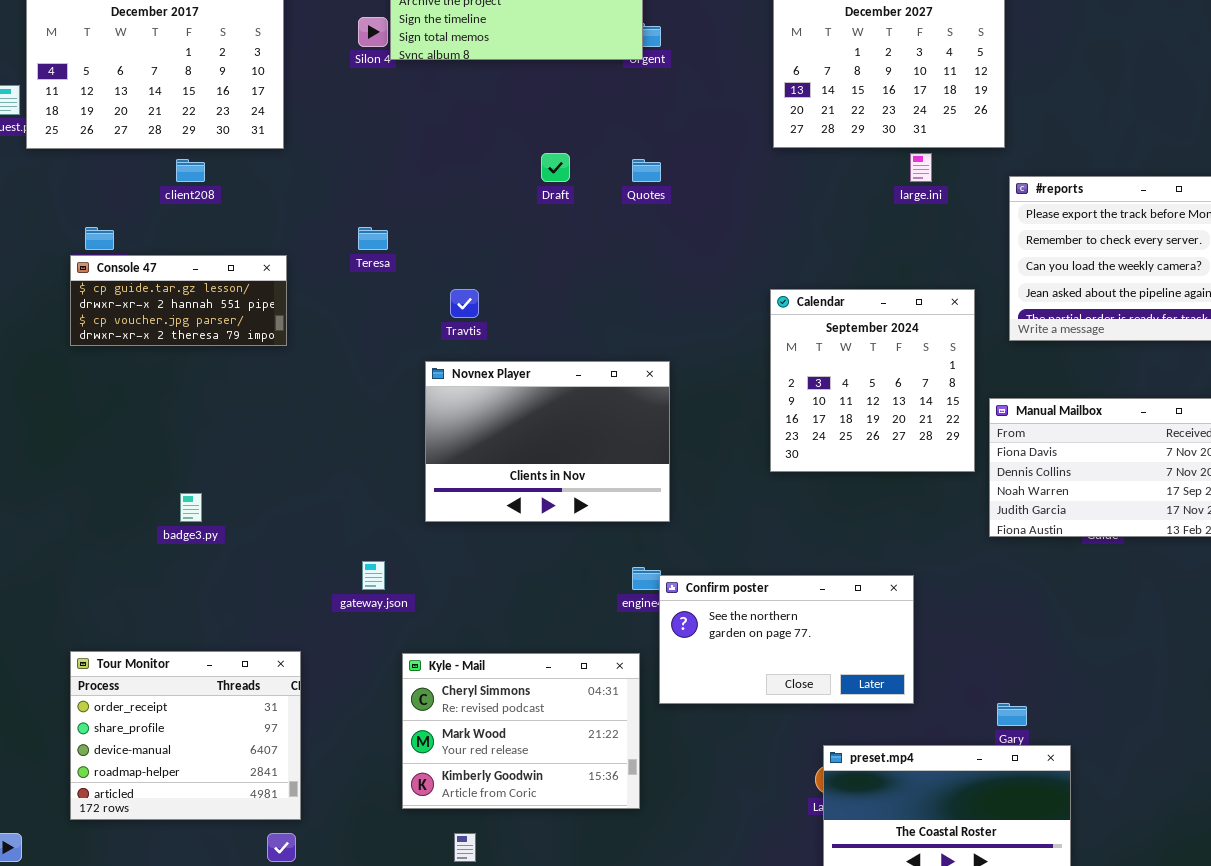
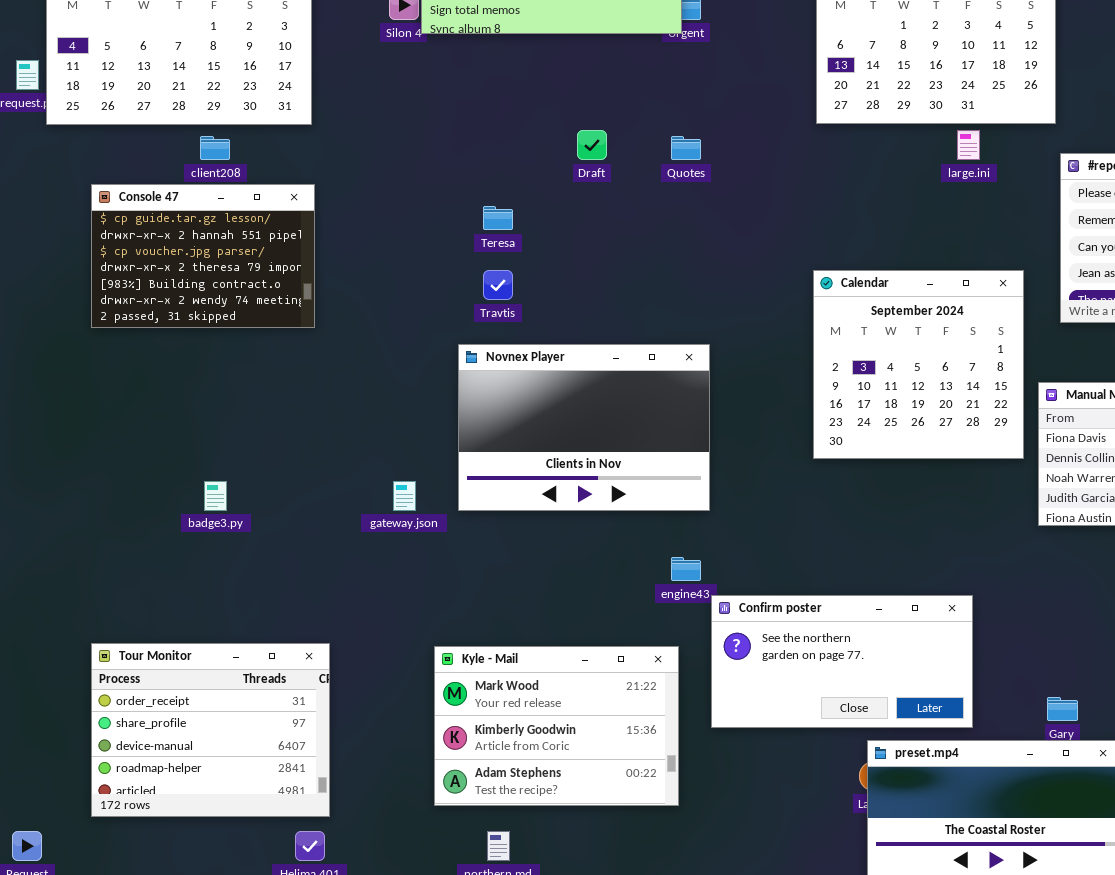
Teresa: [358,227,388,250] -> [483,206,513,230], moved
Console 47: [70,255,287,346] -> [91,184,315,328], resized
gateway.json: [362,561,385,590] -> [393,481,416,511], moved
Confirm poster: [659,575,914,704] -> [711,595,973,728], moved
Kyle - Mail: [402,653,640,809] -> [434,646,679,806], scrolled down 1 row

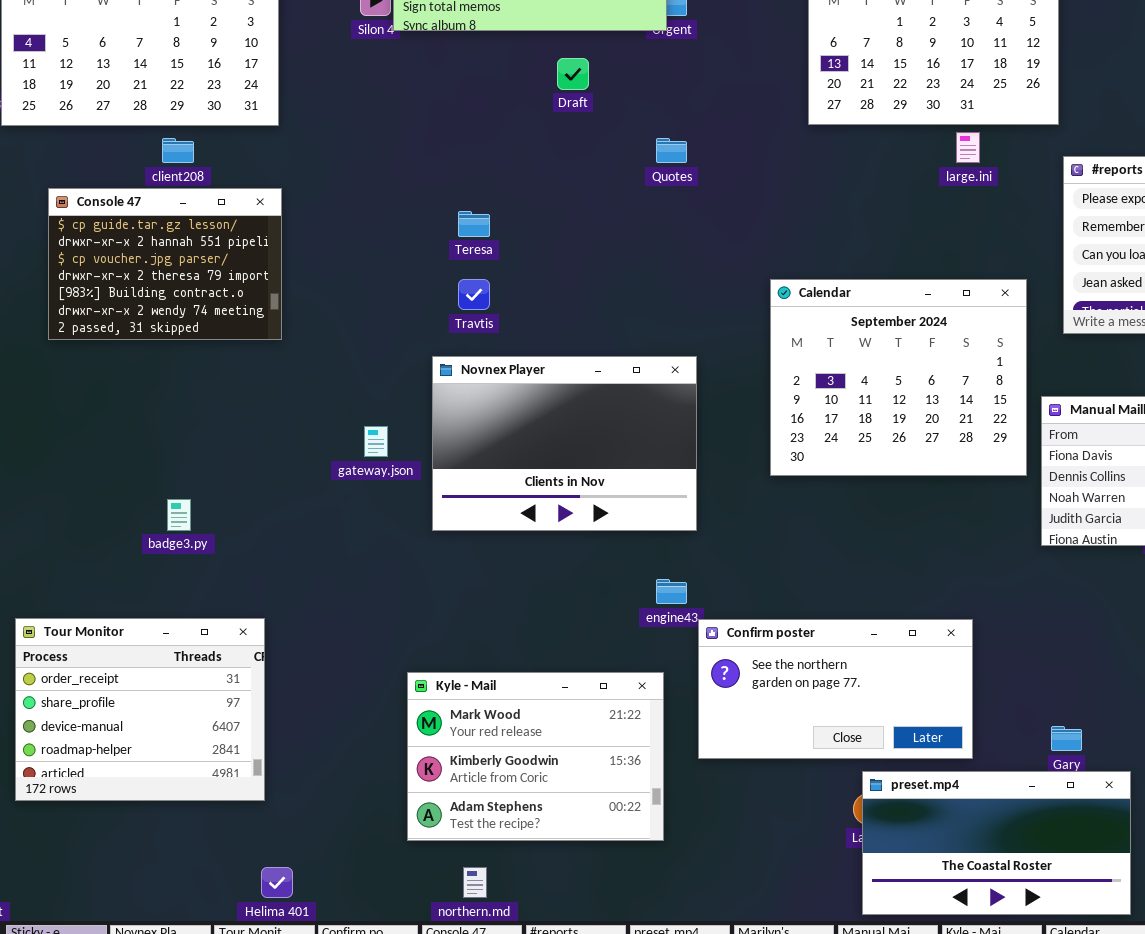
Draft: [577,130,607,160] -> [557,58,589,90], moved
Calendar: [813,270,1024,459] -> [770,279,1027,476], resized
gateway.json: [393,481,416,511] -> [364,426,388,457], moved
Tour Monitor: [91,643,330,817] -> [15,618,265,801], moved

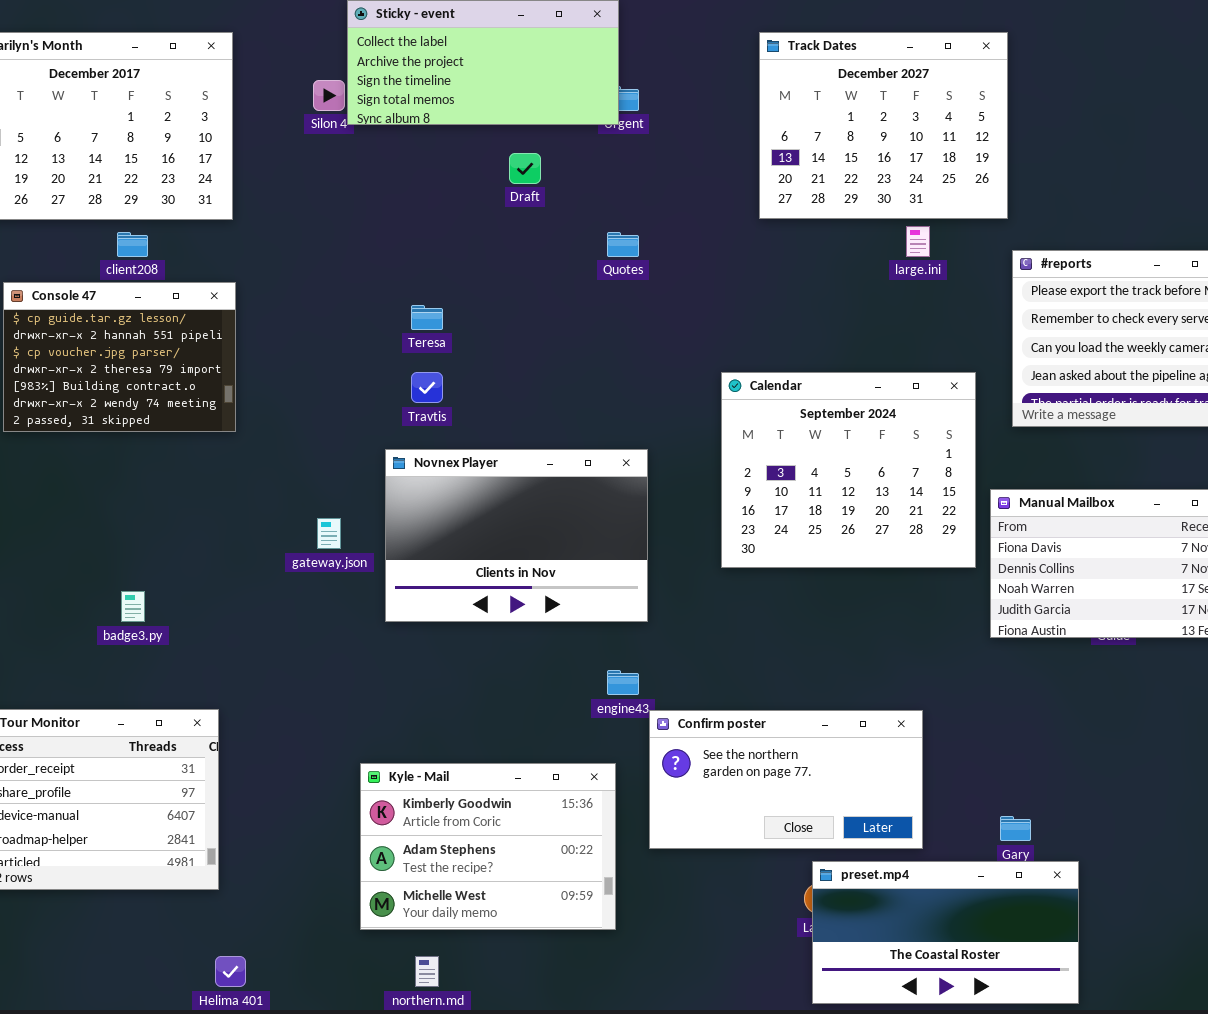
Kyle - Mail: [407,672,664,841] -> [360,763,616,930], scrolled down 1 row

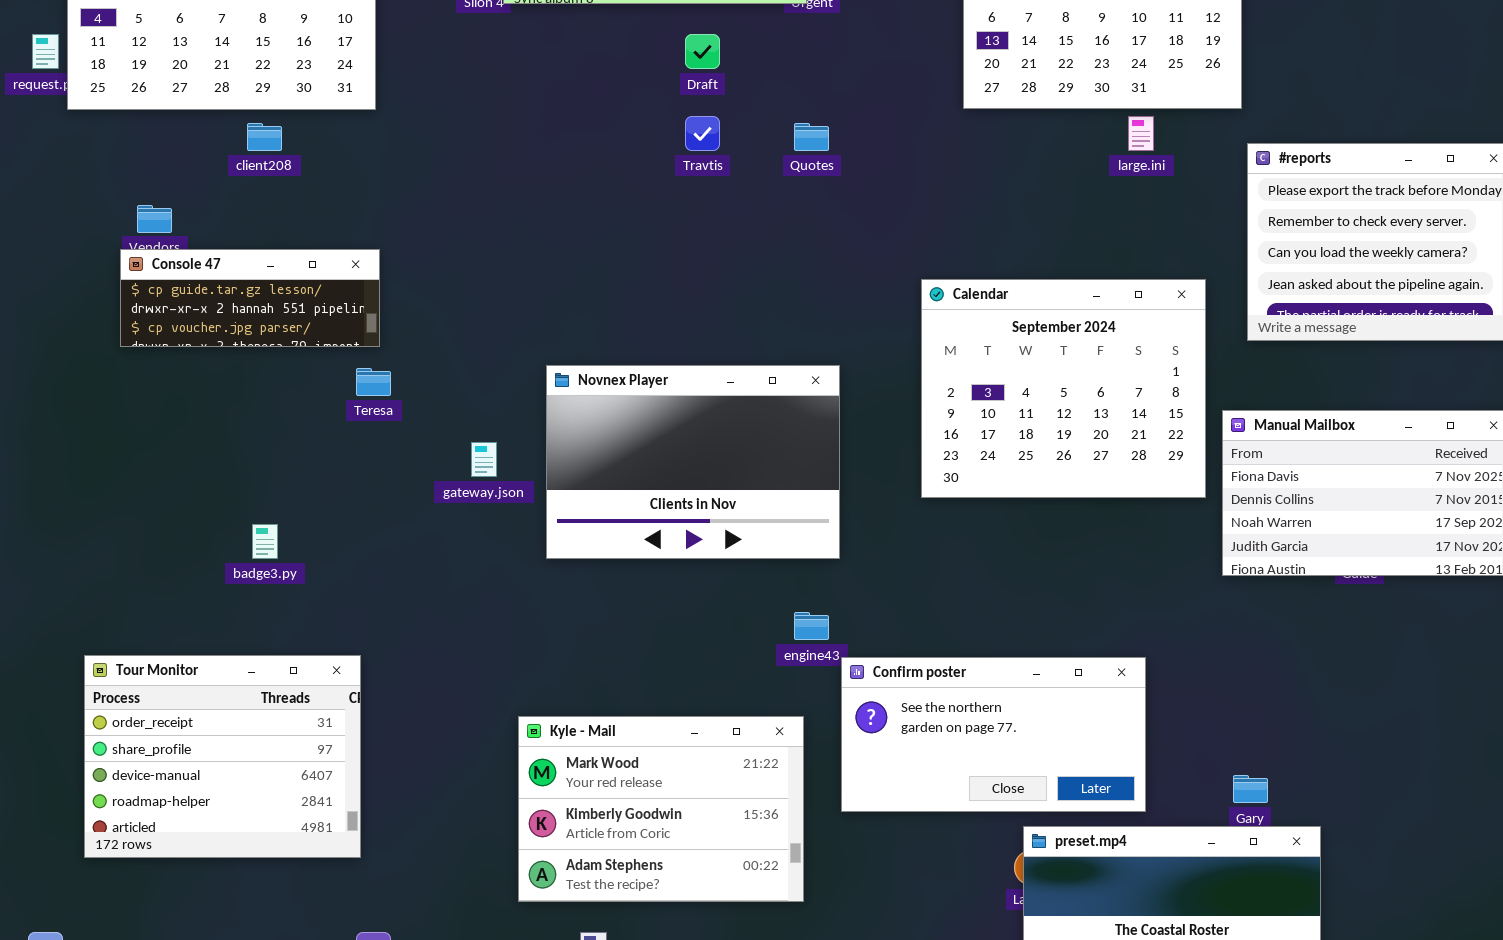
Console 47: [3,282,236,432] -> [120,249,380,347], resized
Teresa: [411,305,443,330] -> [356,368,391,396], moved
Travtis: [411,372,443,403] -> [685,116,720,151], moved
Kyle - Mail: [360,763,616,930] -> [518,716,804,902], scrolled up 1 row

